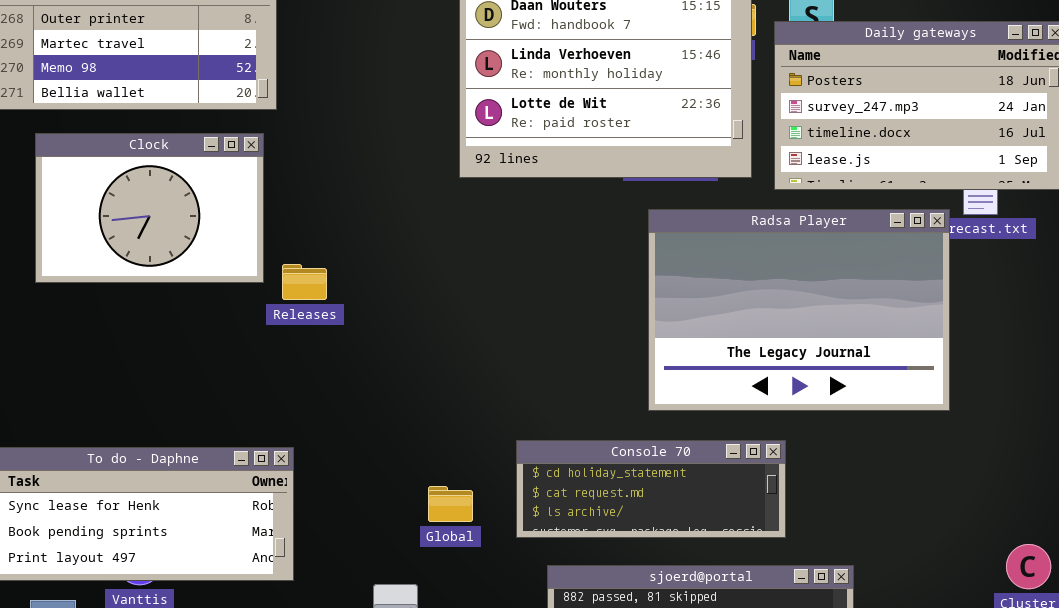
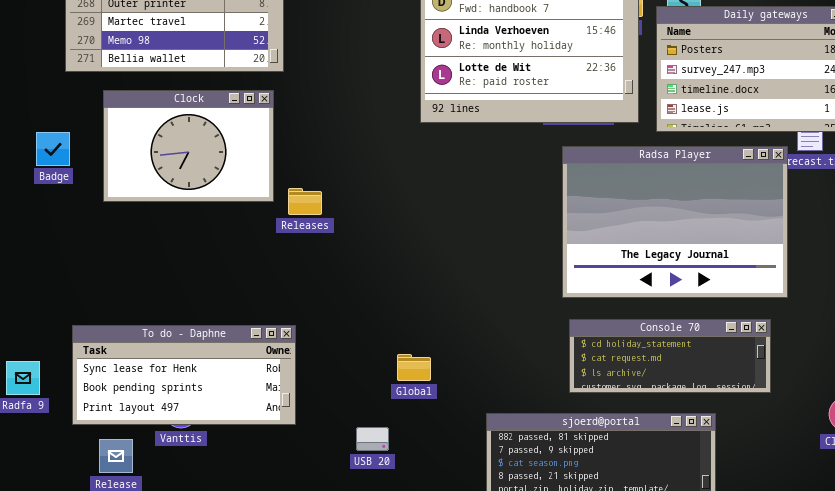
Console 70: [516,440,786,538] -> [569,319,771,393], moved

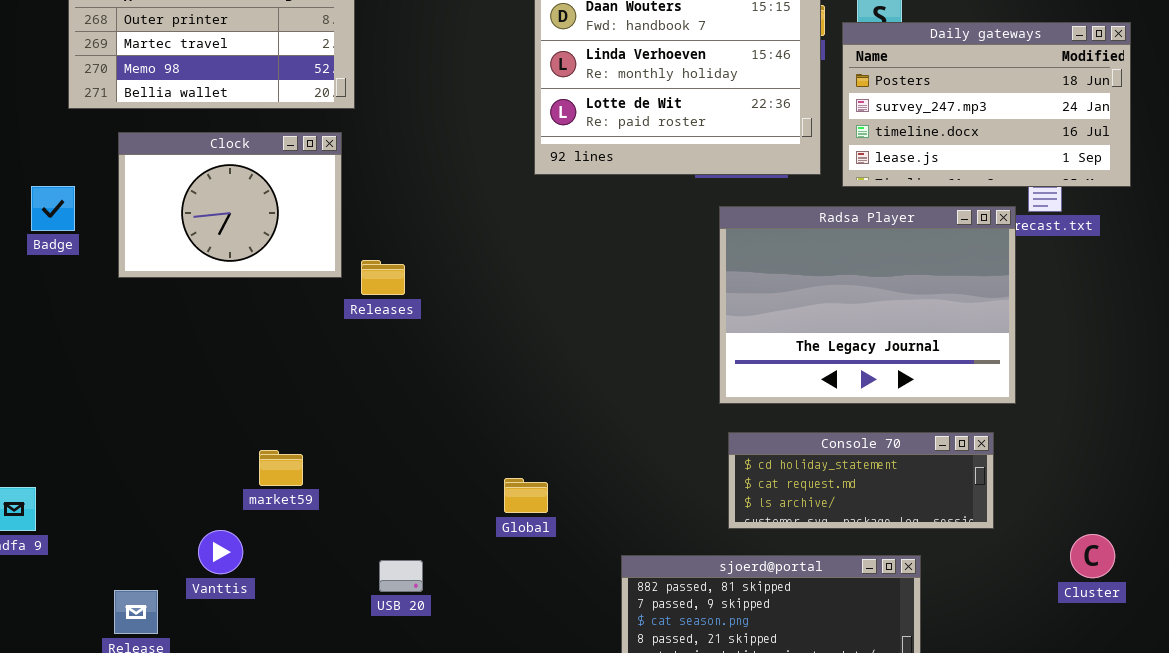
To do - Daphne: [72,325,296,425] -> none, closed
USB 20: [356,427,389,451] -> [379,560,423,592], moved

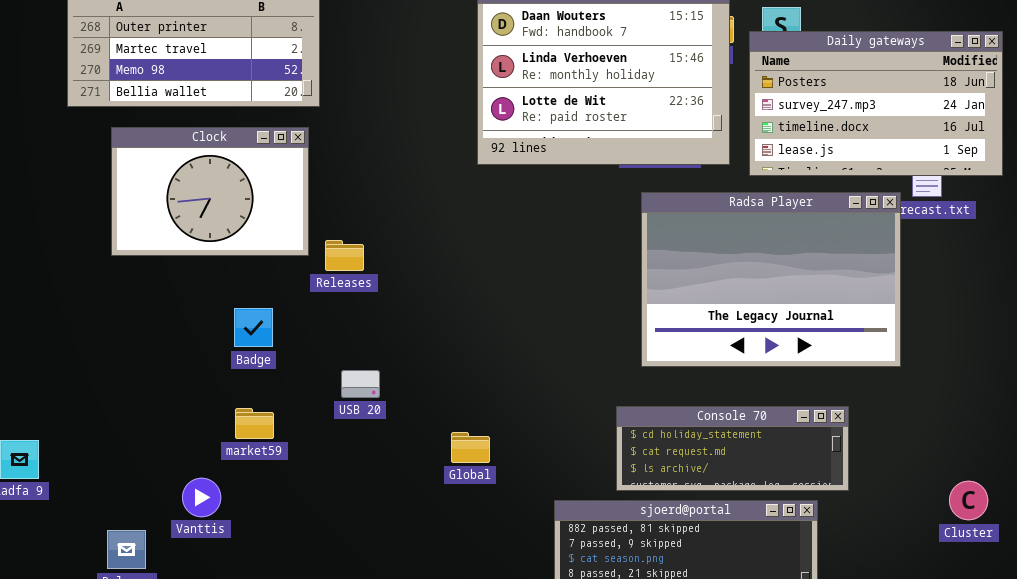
Badge: [31,186,75,231] -> [234,308,273,347], moved
Console 70: [728,432,994,529] -> [616,406,849,491], moved
USB 20: [379,560,423,592] -> [341,370,380,398], moved

